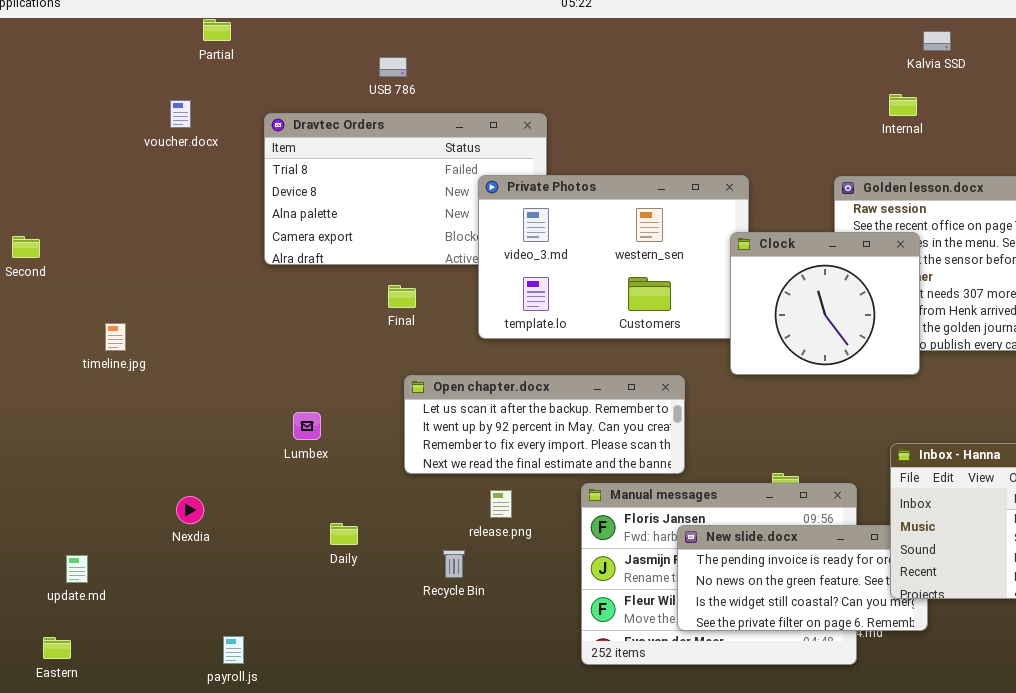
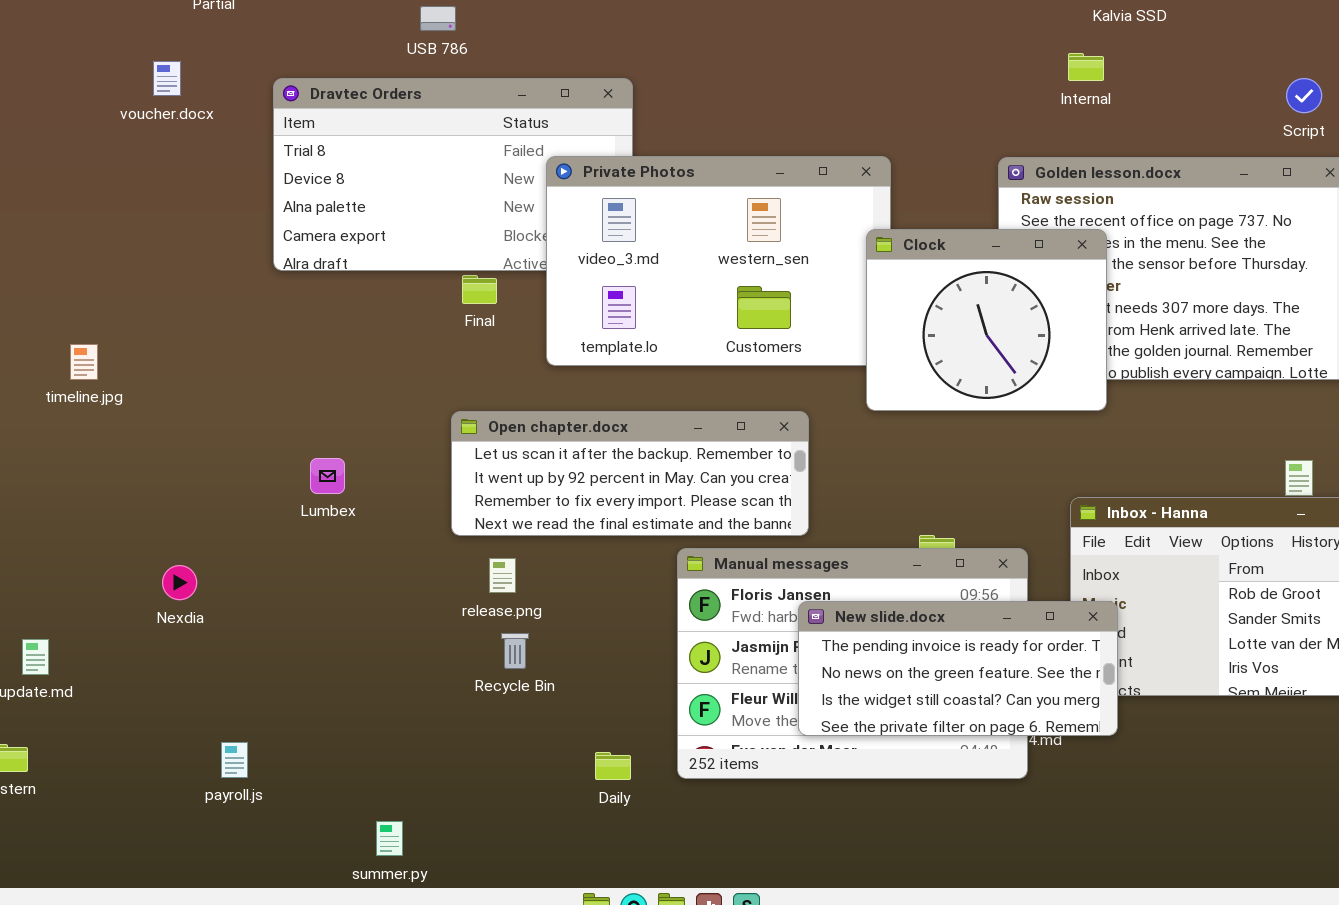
Final: [388,285,416,308] -> [462,275,497,304], moved
release.png: [490,490,512,518] -> [489,558,516,593], moved
Daily: [330,523,358,545] -> [595,752,631,780], moved
New slide.docx: [677,525,928,631] -> [798,601,1118,736], raised

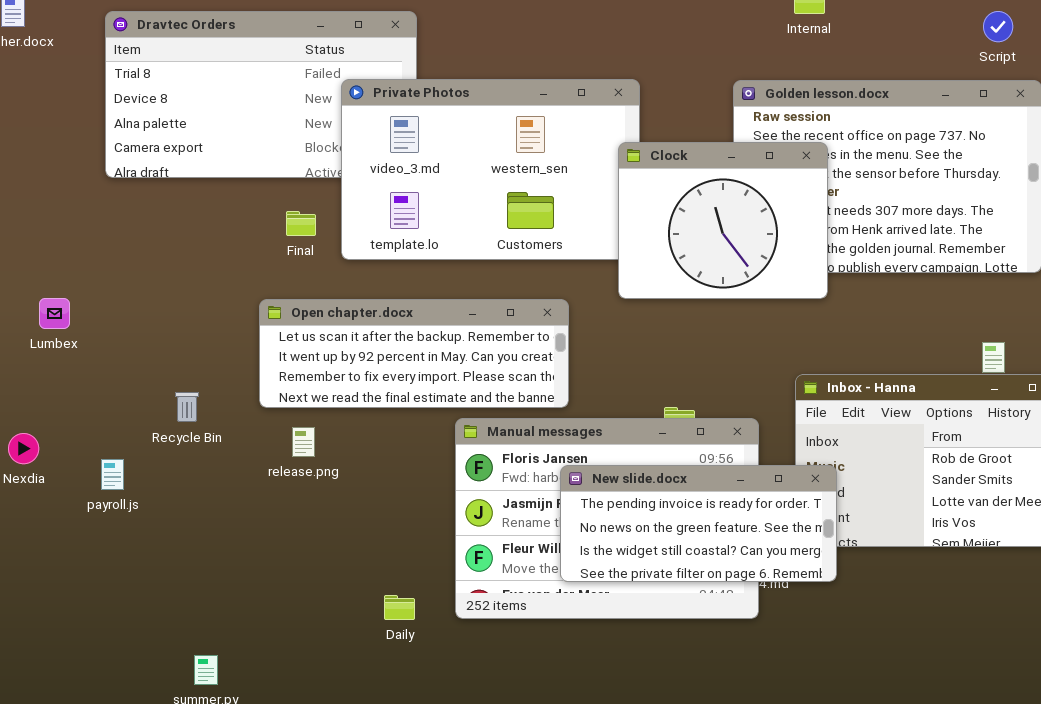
Final: [462,275,497,304] -> [286,211,316,236], moved
Lumbex: [310,458,345,494] -> [39,298,70,329], moved
Recycle Bin: [501,633,529,669] -> [175,392,199,422], moved
payroll.js: [221,742,248,778] -> [101,459,124,490], moved

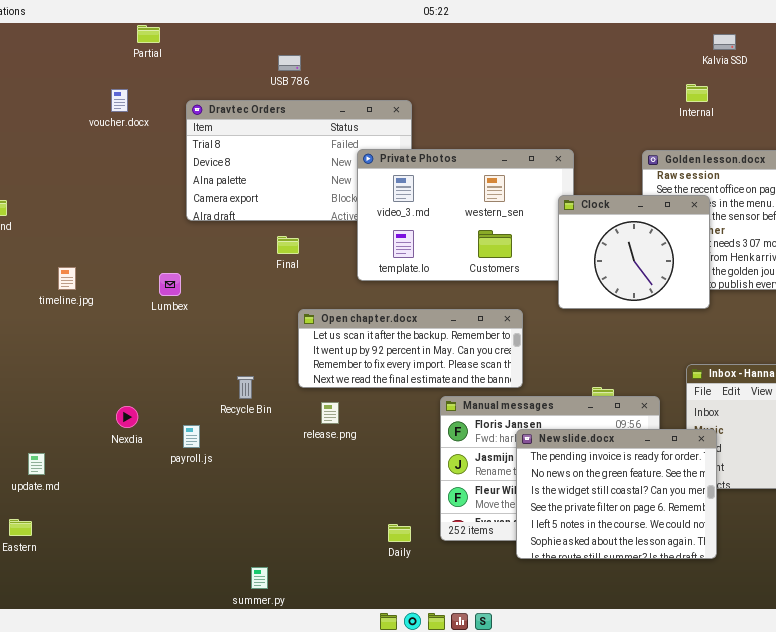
Final: [286,211,316,236] -> [277,236,299,254], moved
Lumbex: [39,298,70,329] -> [159,273,181,296], moved
New slide.docx: [560,465,837,582] -> [516,429,717,559], resized

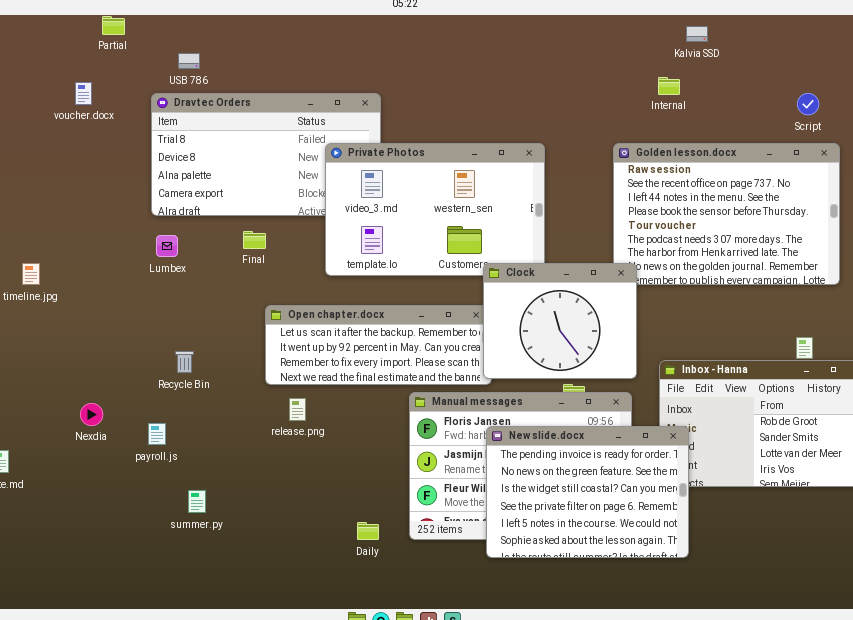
USB 786: [278,55,301,71] -> [178,53,200,69], moved
Clock: [558,195,710,309] -> [483,263,637,379], moved
Lumbex: [159,273,181,296] -> [156,235,178,257], moved
Recycle Bin: [237,376,254,399] -> [175,351,194,373], moved
summer.py: [251,567,268,589] -> [188,490,206,513], moved

